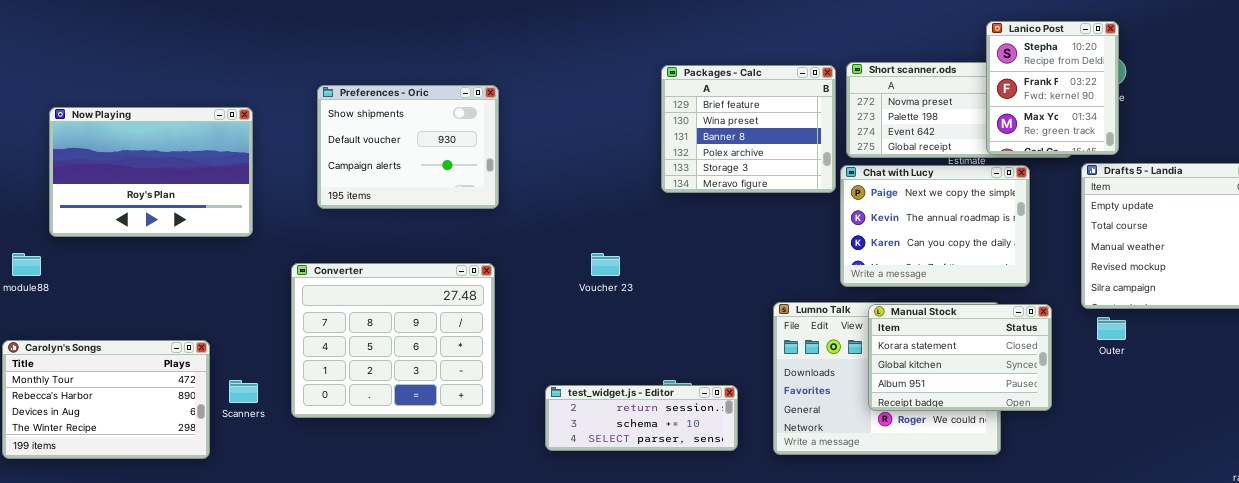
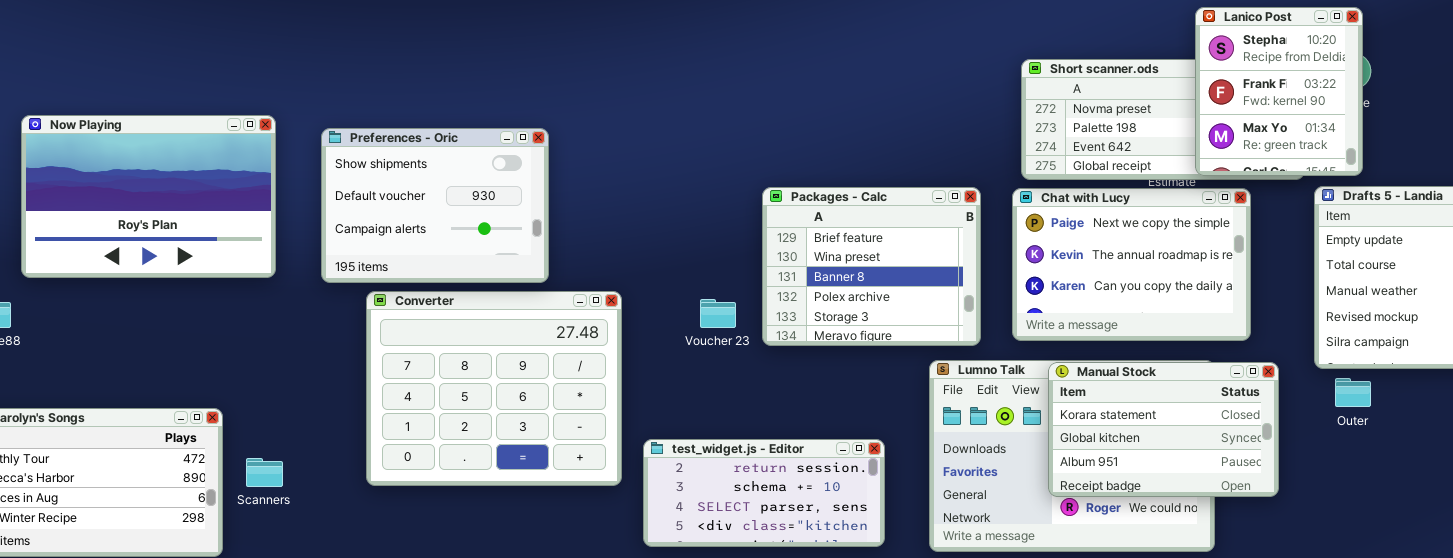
Packages - Calc: [661,65,836,193] -> [762,187,981,346], moved
Preferences - Oric: [317,85,499,209] -> [321,128,549,283], moved
Converter: [291,263,495,418] -> [366,291,622,486], moved
test_widget.js - Editor: [545,385,738,451] -> [643,439,885,547], resized

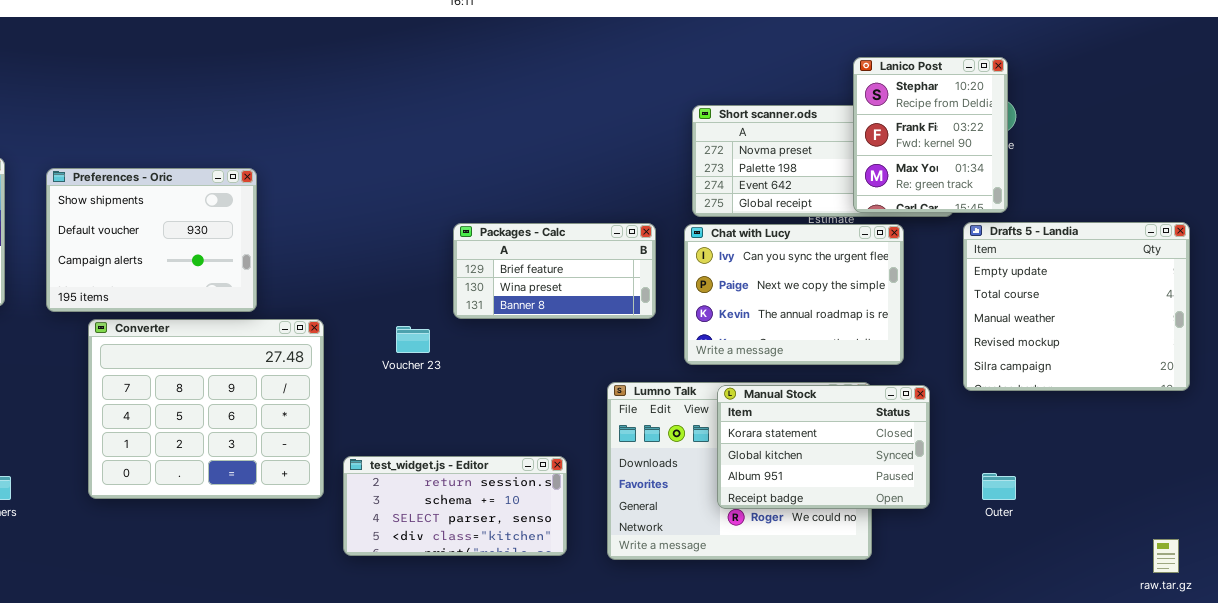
Packages - Calc: [762,187,981,346] -> [453,223,656,319], resized
Chat with Lucy: [1012,188,1251,341] -> [684,224,904,365], scrolled up 1 row
Outer: [1335,378,1371,407] -> [982,473,1016,500], moved

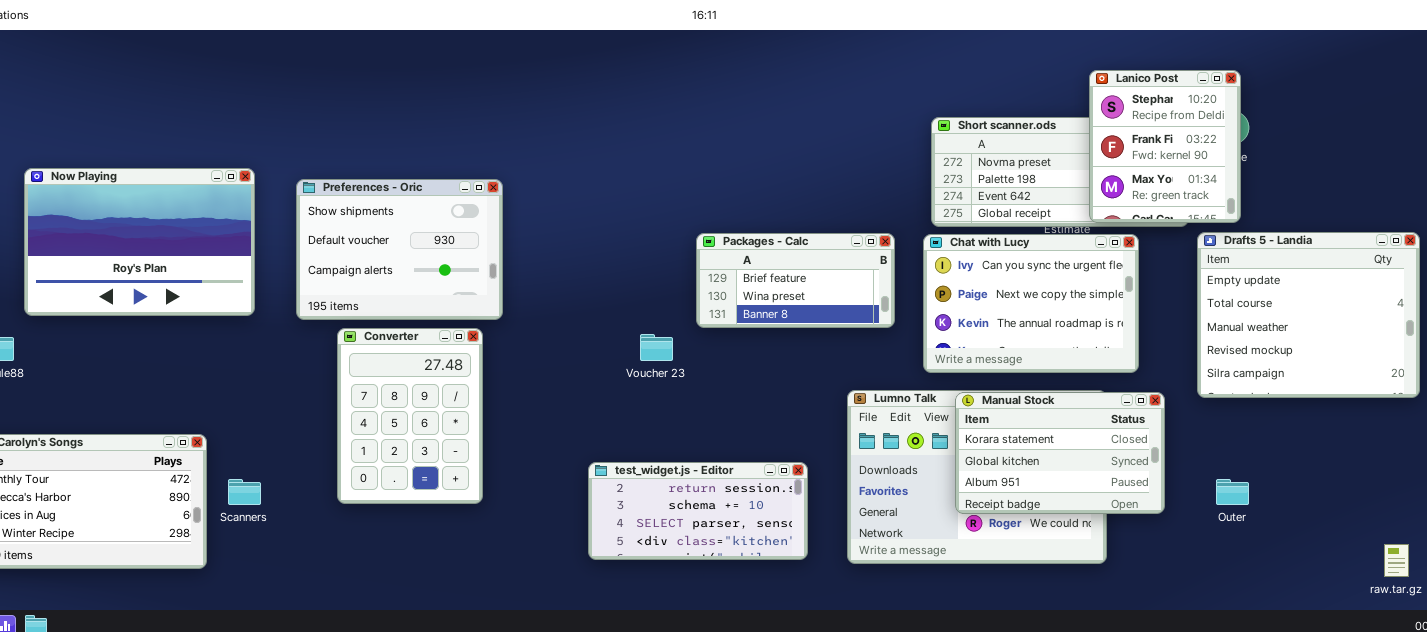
Converter: [88,319,324,499] -> [337,328,483,504], resized

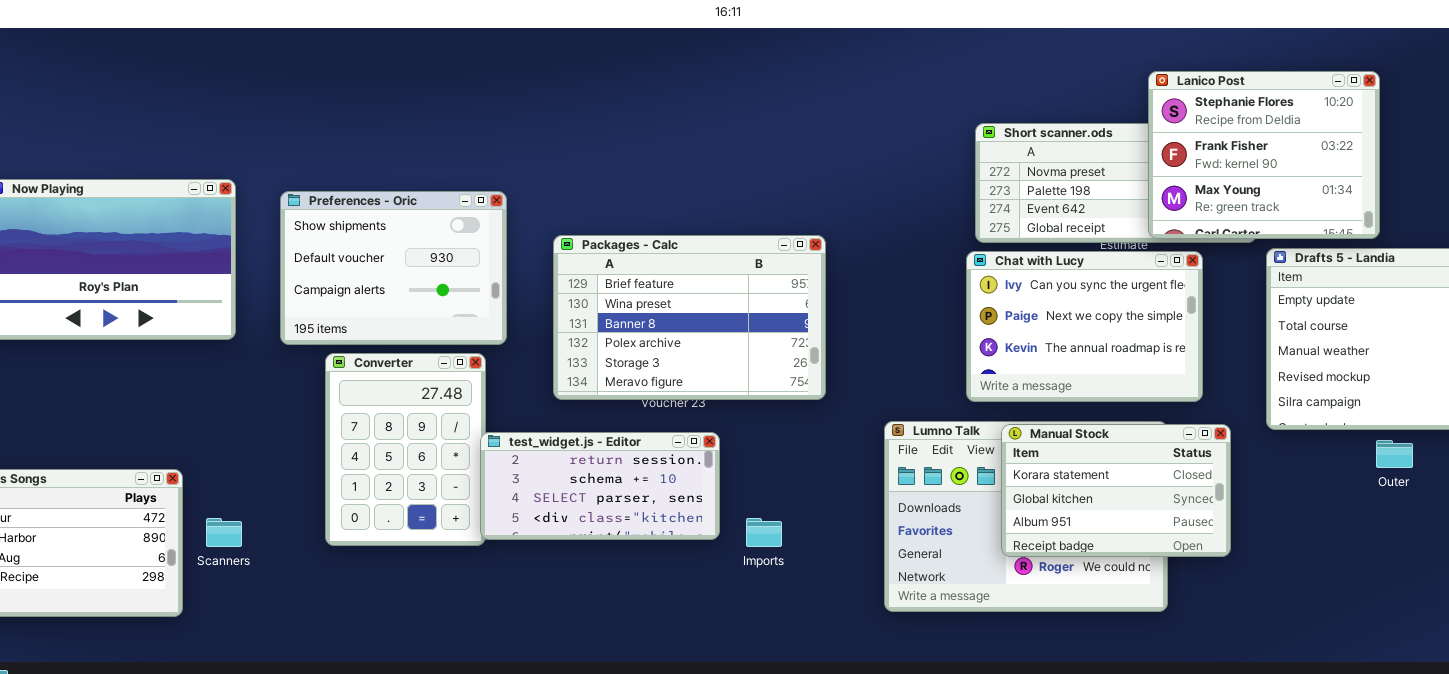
Lanico Post: [1089,70,1241,223] -> [1148,71,1380,239], resized
Packages - Calc: [696,233,895,328] -> [553,235,826,400], moved, resized
test_widget.js - Editor: [588,462,808,560] -> [480,432,720,540], moved
Outer: [1216,479,1249,505] -> [1376,440,1413,468], moved

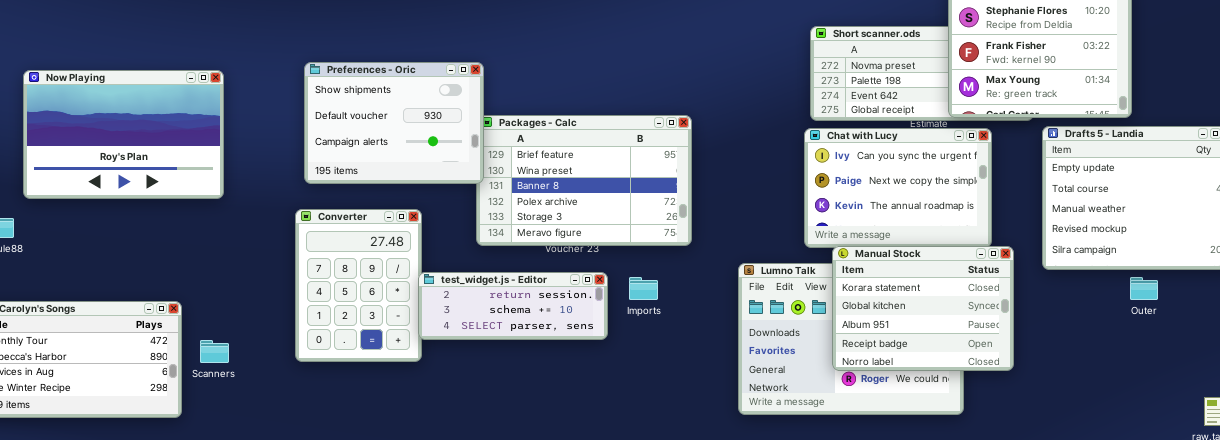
Preferences - Oric: [280,191,507,345] -> [304,62,484,184], moved
Manual Stock: [1001,424,1231,557] -> [832,246,1014,371], resized
test_widget.js - Editor: [480,432,720,540] -> [418,272,608,340], resized
Imports: [746,518,782,547] -> [629,277,658,300], moved

